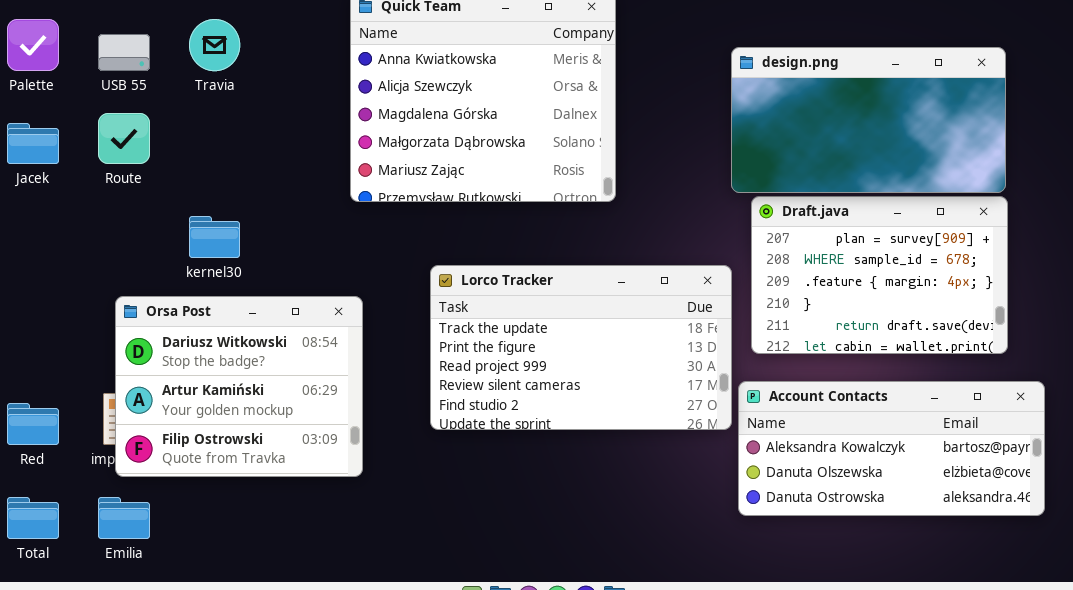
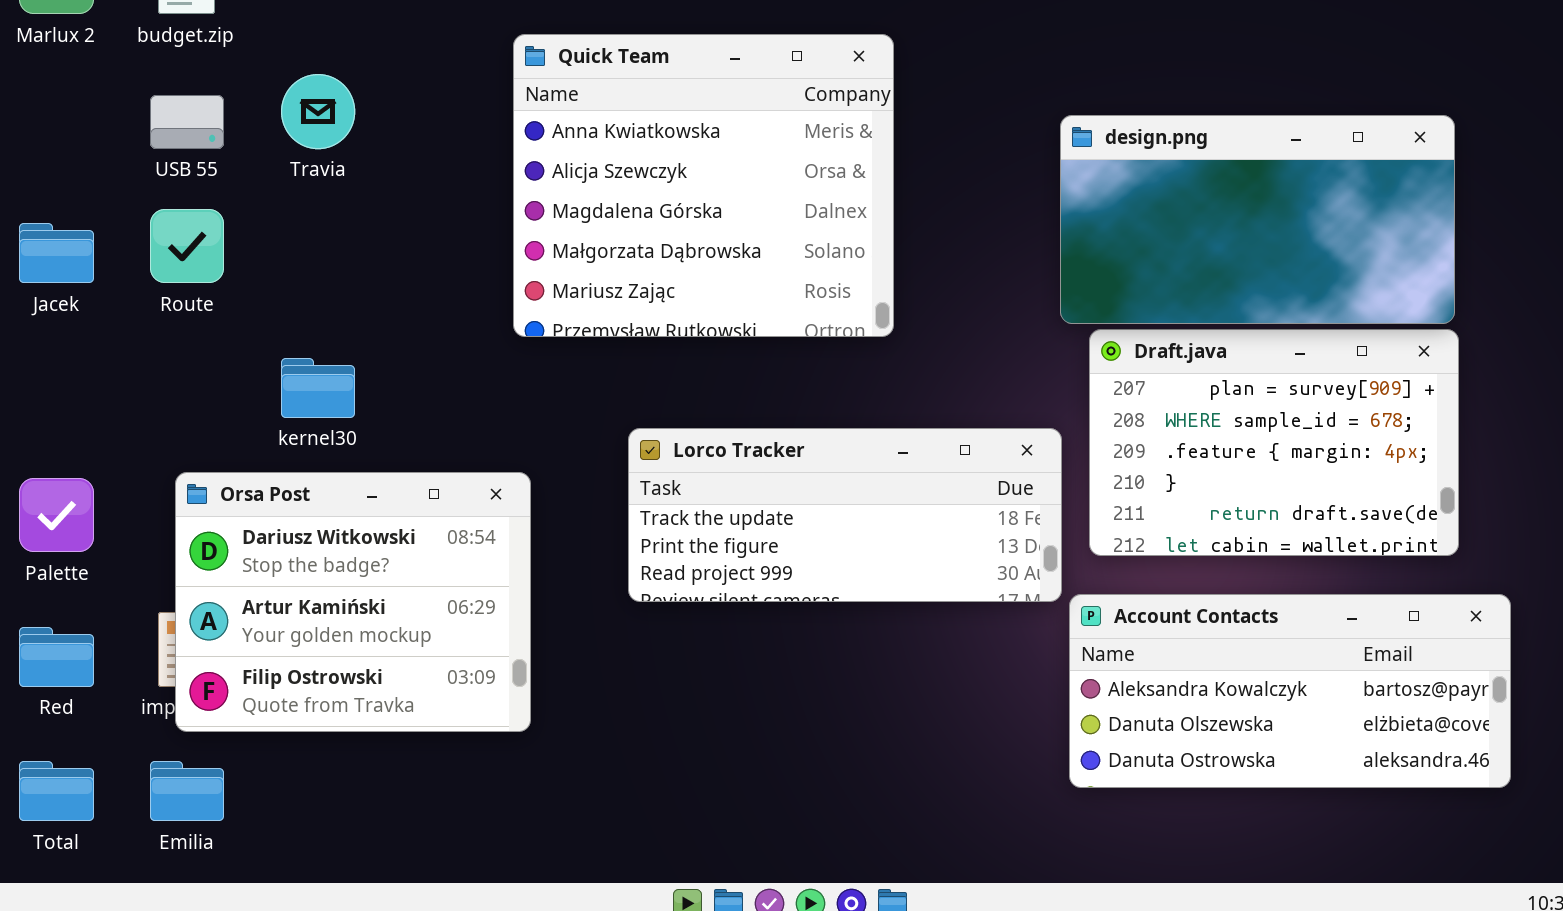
Palette: [7,19,59,71] -> [19,478,94,552], moved
Lorco Tracker: [430,265,732,430] -> [628,428,1062,602], resized

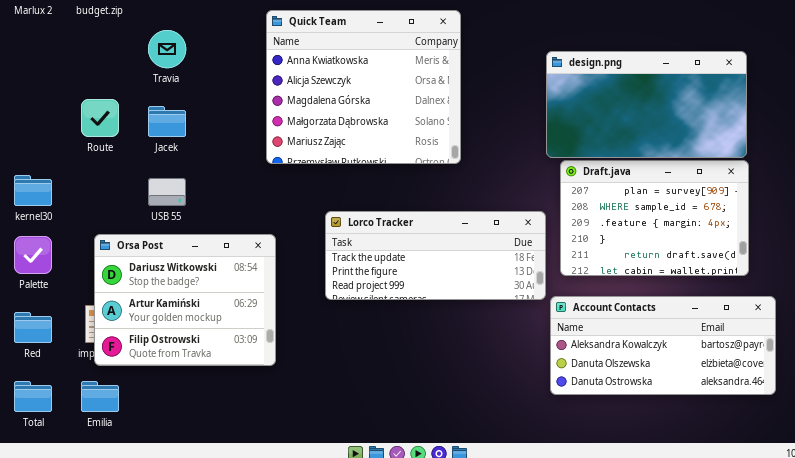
USB 55: [150,95,224,149] -> [148,178,186,206], moved
Jacek: [19,223,94,283] -> [148,106,186,137], moved
kernel30: [281,358,355,418] -> [14,175,52,206], moved

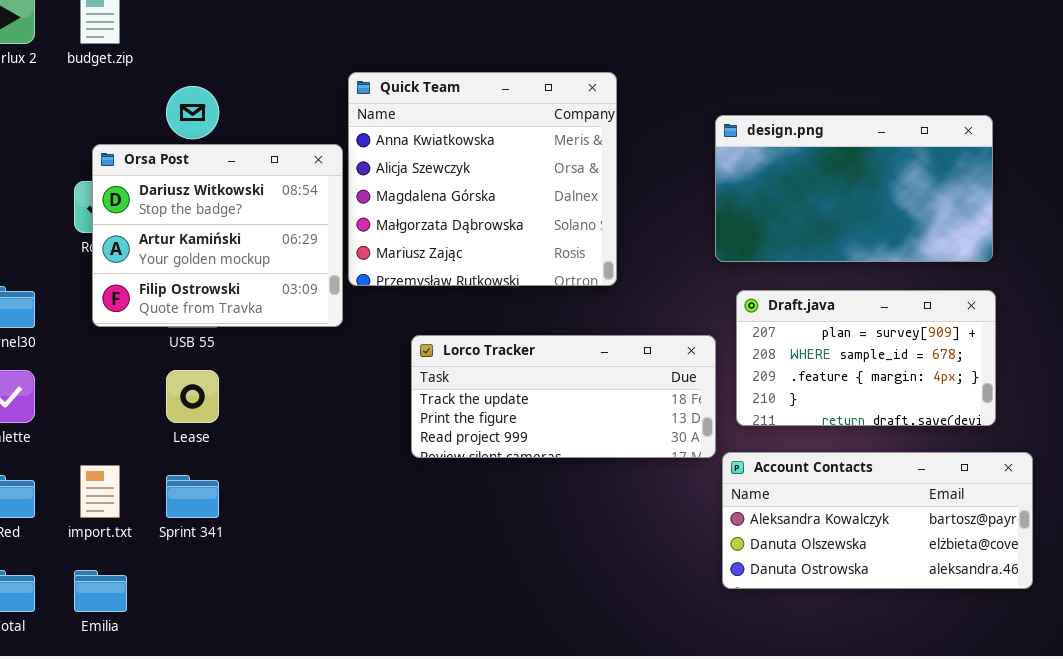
Quick Team: [266,10,461,164] -> [348,72,617,286], moved
Draft.java: [560,160,749,276] -> [736,290,996,426], resized
Orsa Post: [94,234,276,366] -> [92,144,343,327], moved

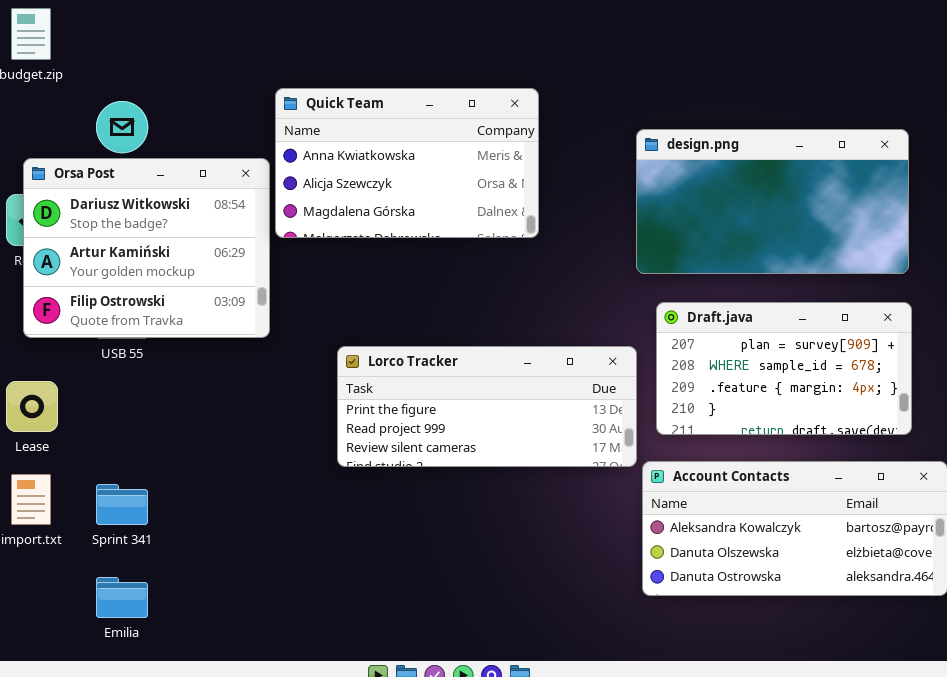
Quick Team: [348,72,617,286] -> [275,88,539,238], resized
Lorco Tracker: [411,335,716,458] -> [337,346,637,467], scrolled down 1 row
Lease: [166,370,219,423] -> [6,381,58,432], moved
Emilia: [74,570,127,612] -> [96,577,148,618], moved

